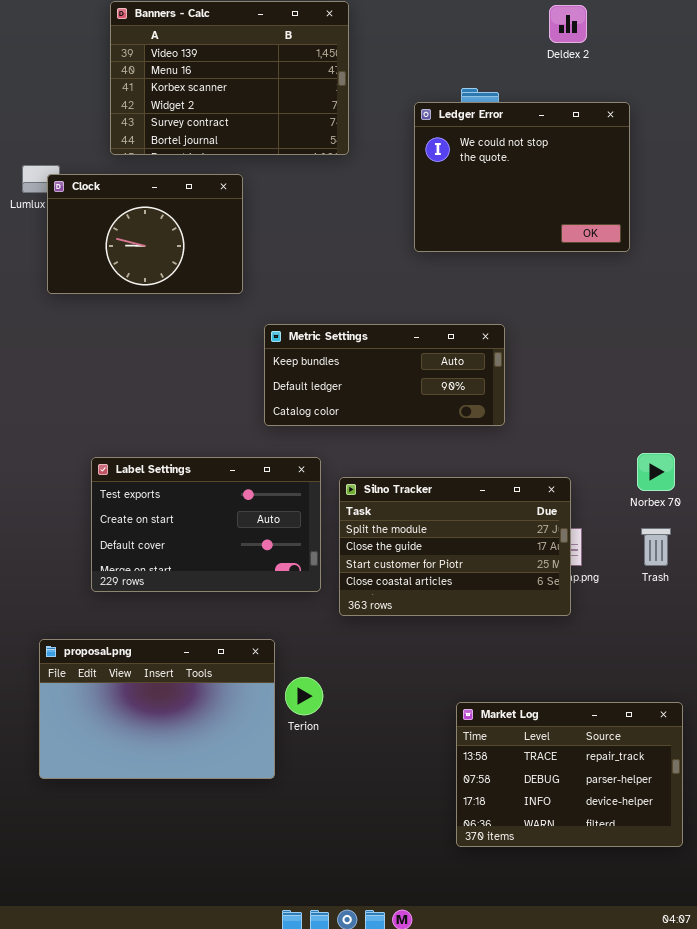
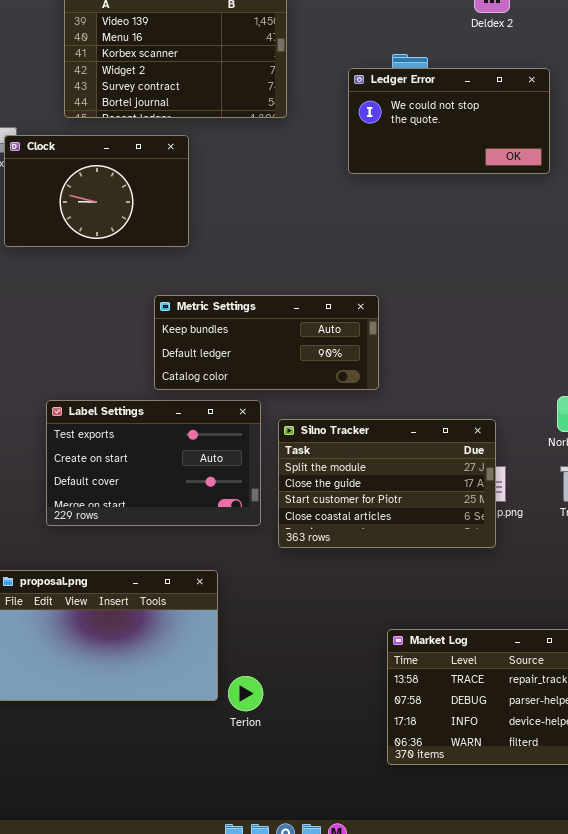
Ledger Error: [414,102,630,252] -> [348,68,550,174], resized
Metric Settings: [264,324,505,426] -> [154,295,379,390], moved
Terion: [285,677,323,715] -> [228,676,263,711], moved

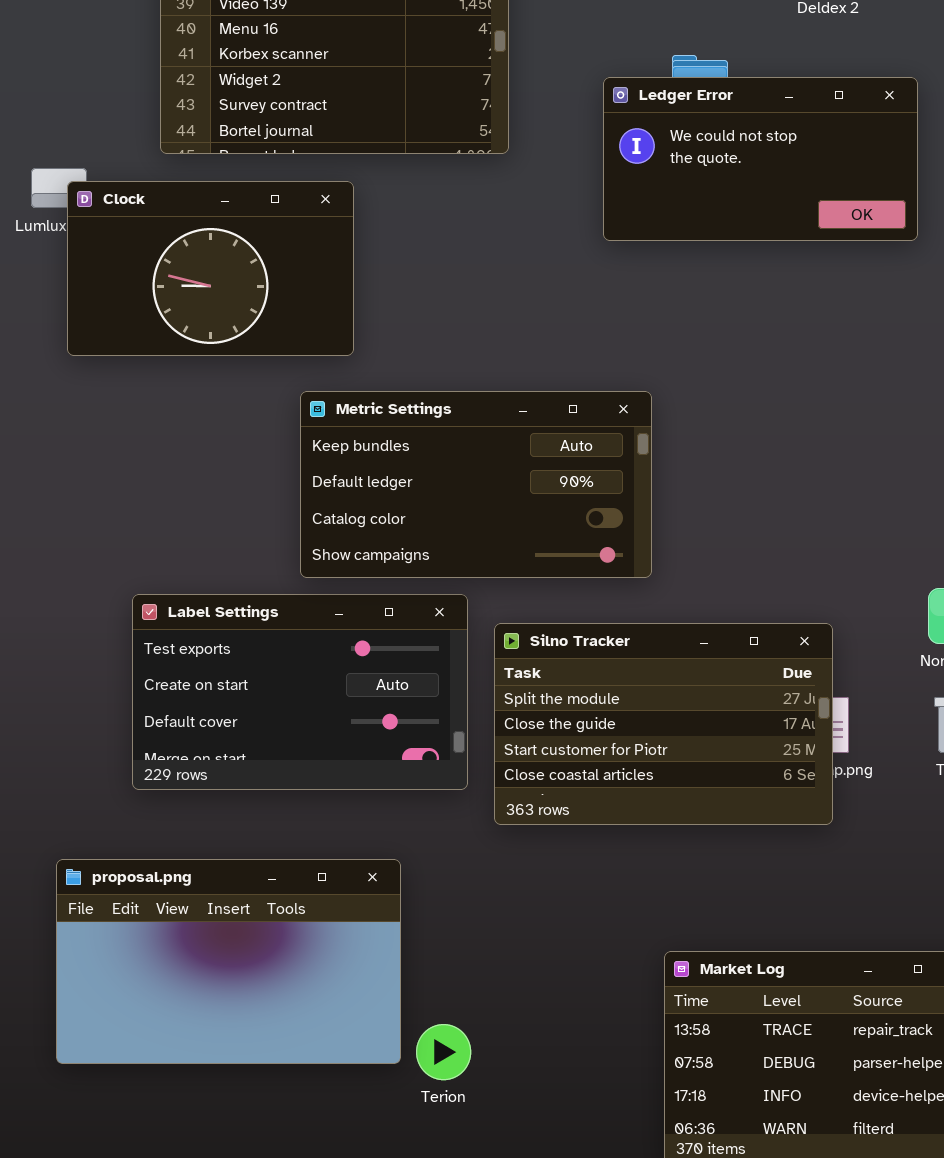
Metric Settings: [154,295,379,390] -> [300,391,652,578], resized

